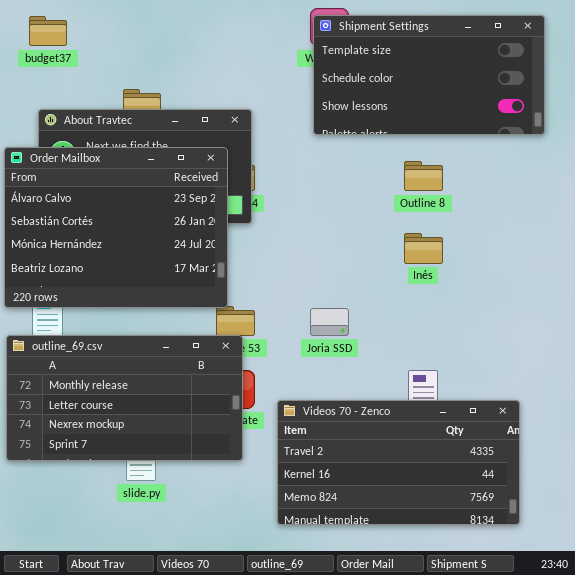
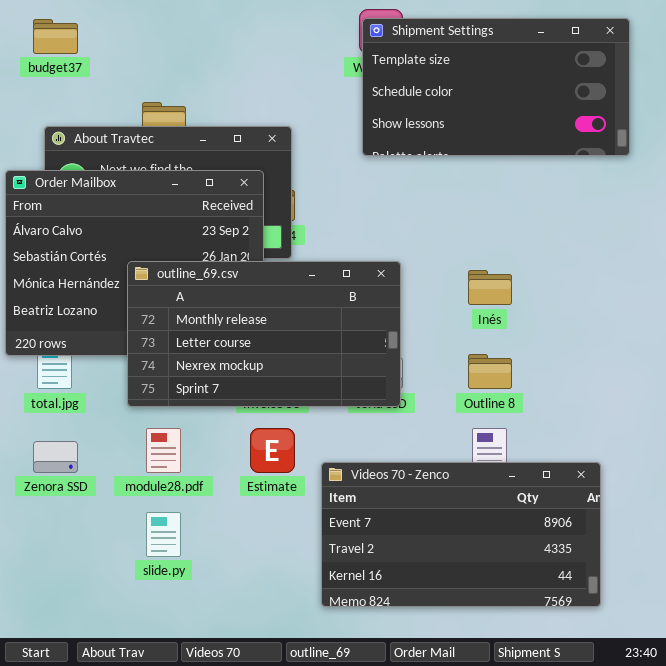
Outline 8: [404,161,443,191] -> [468,354,512,389], moved
outline_69.csv: [6,335,243,461] -> [127,261,401,407], moved
Videos 70 - Zenco: [277,400,520,525] -> [321,462,601,607], scrolled up 1 row

